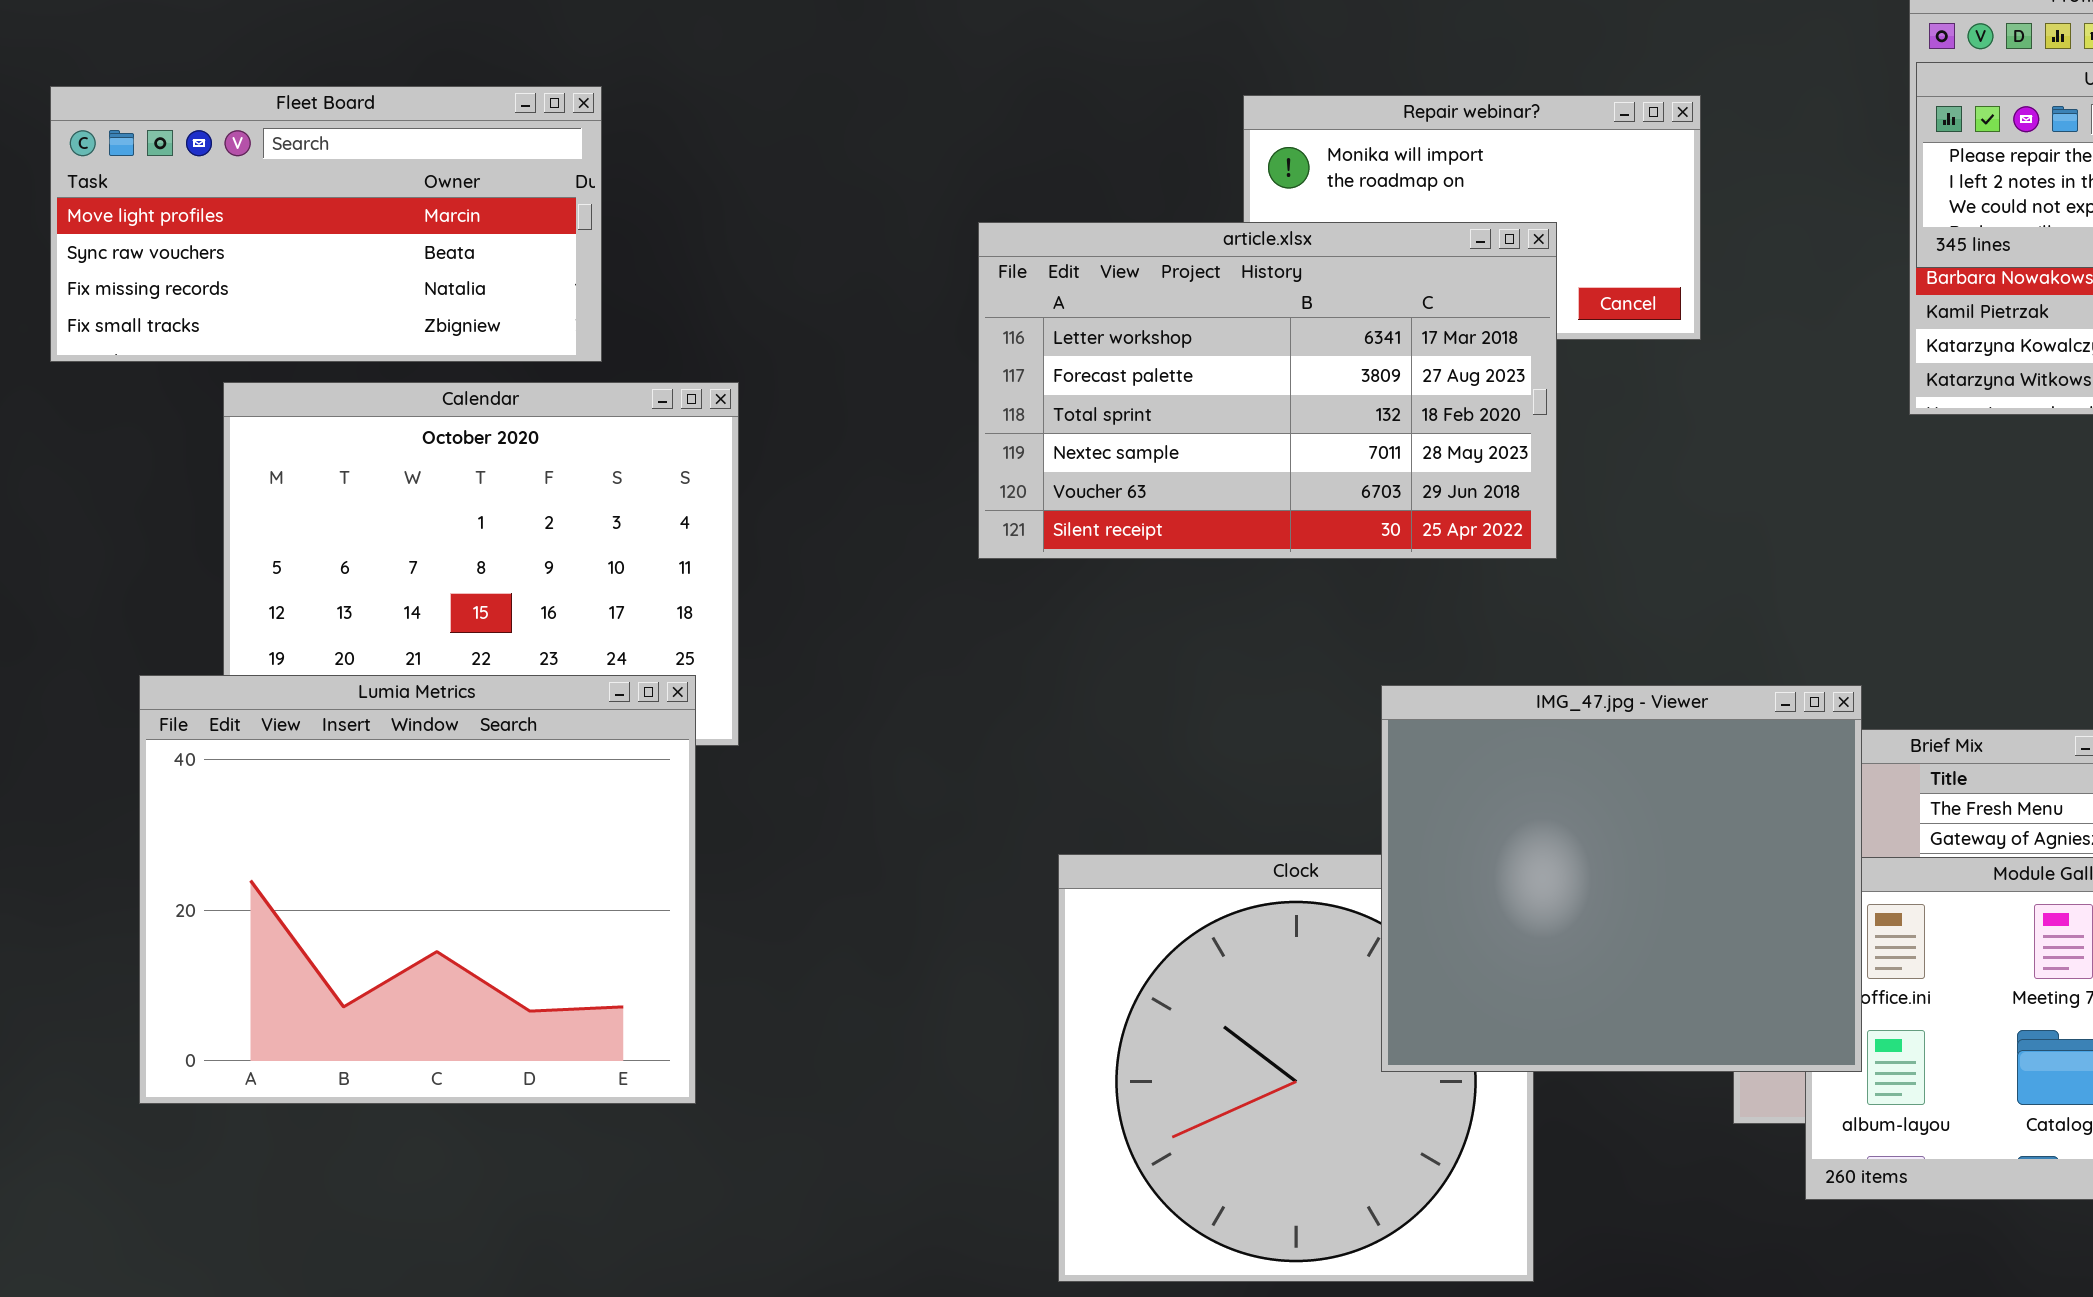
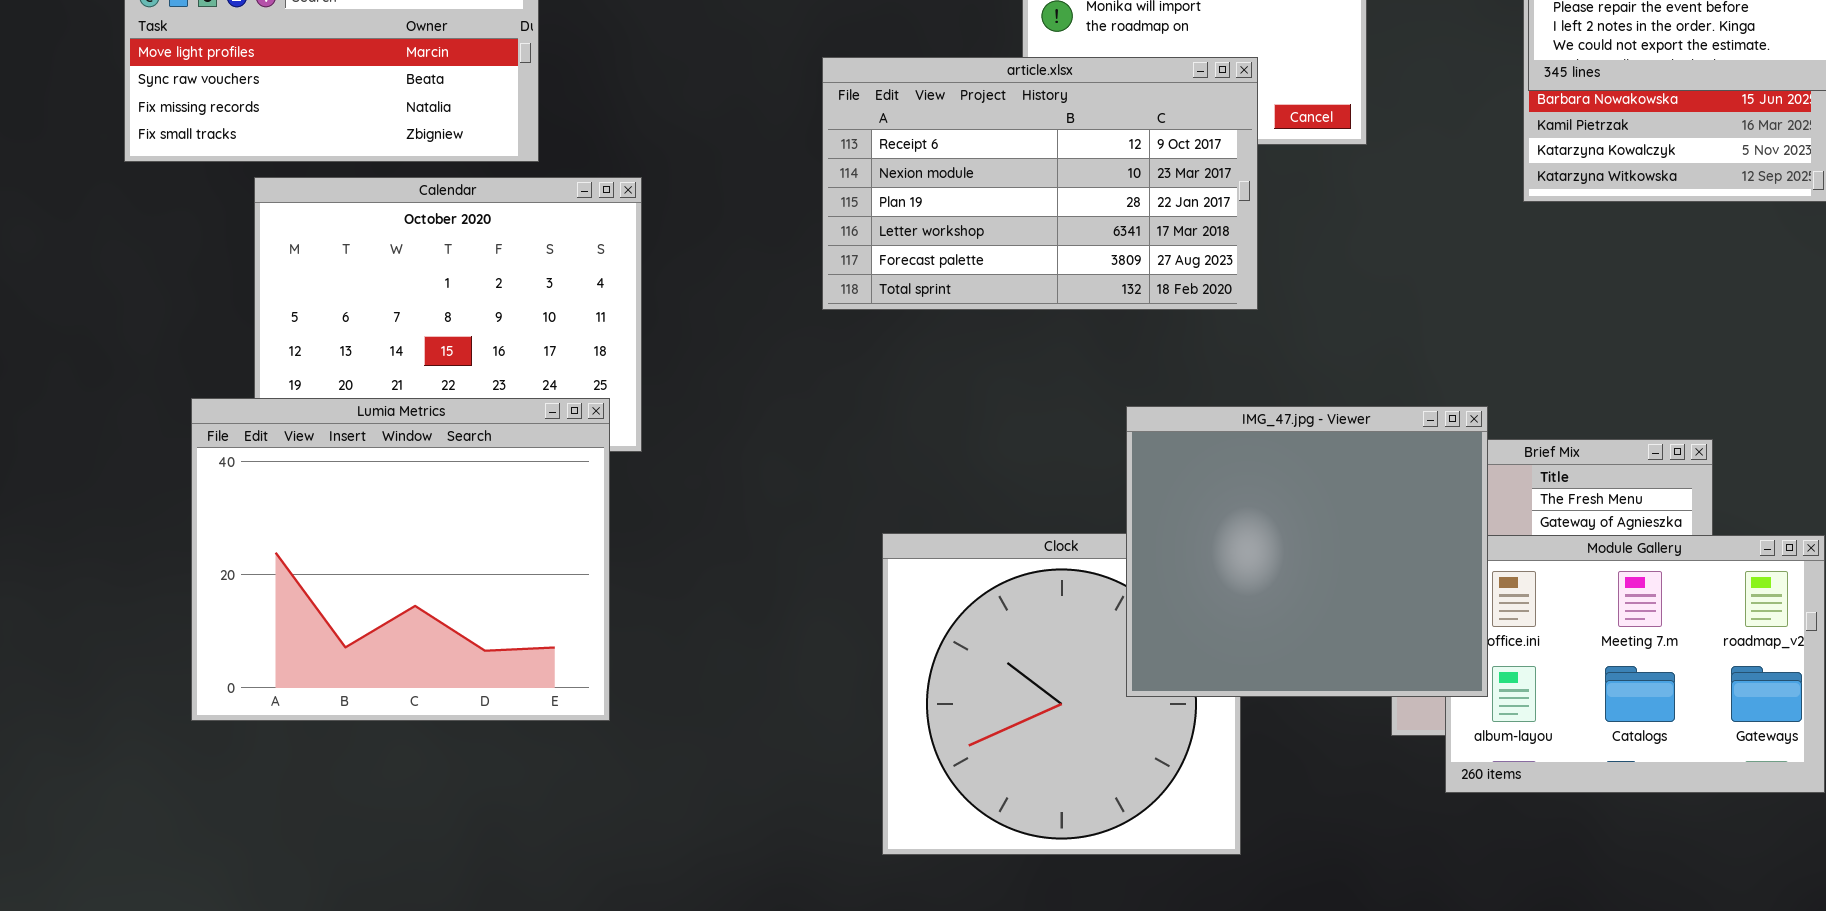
article.xlsx: [978,222,1557,559] -> [822,57,1258,310], scrolled up 3 rows

